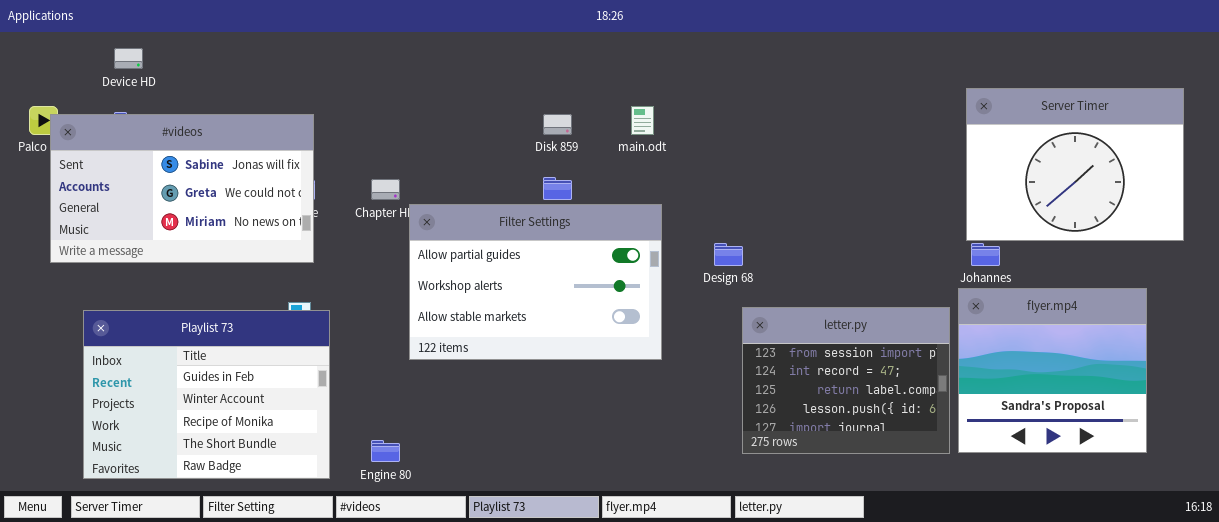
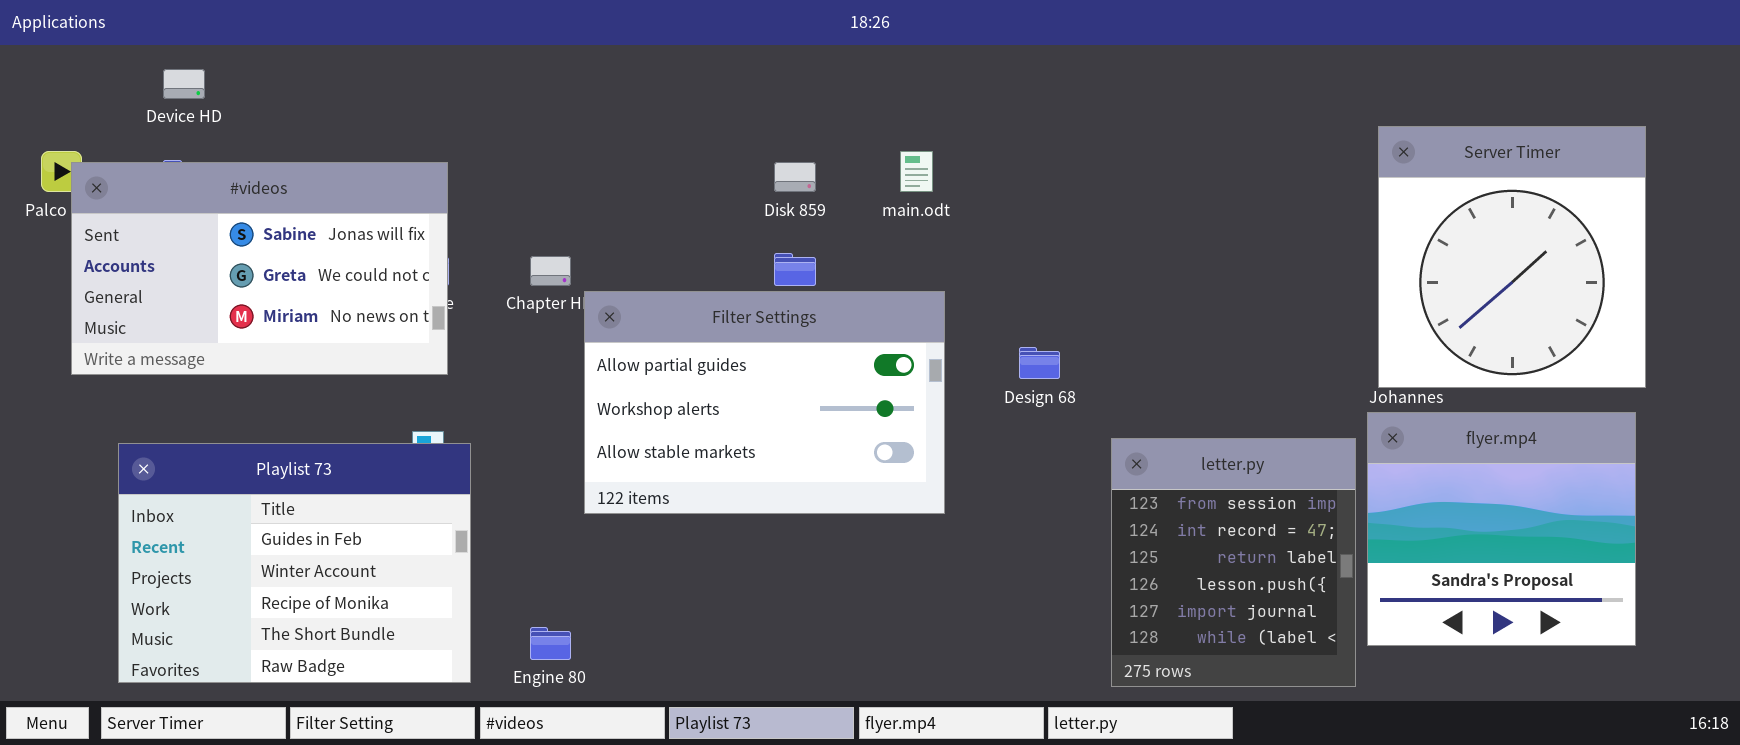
Server Timer: [966,88,1184,241] -> [1378,126,1646,388], resized
letter.py: [742,307,950,454] -> [1111,438,1356,687], resized

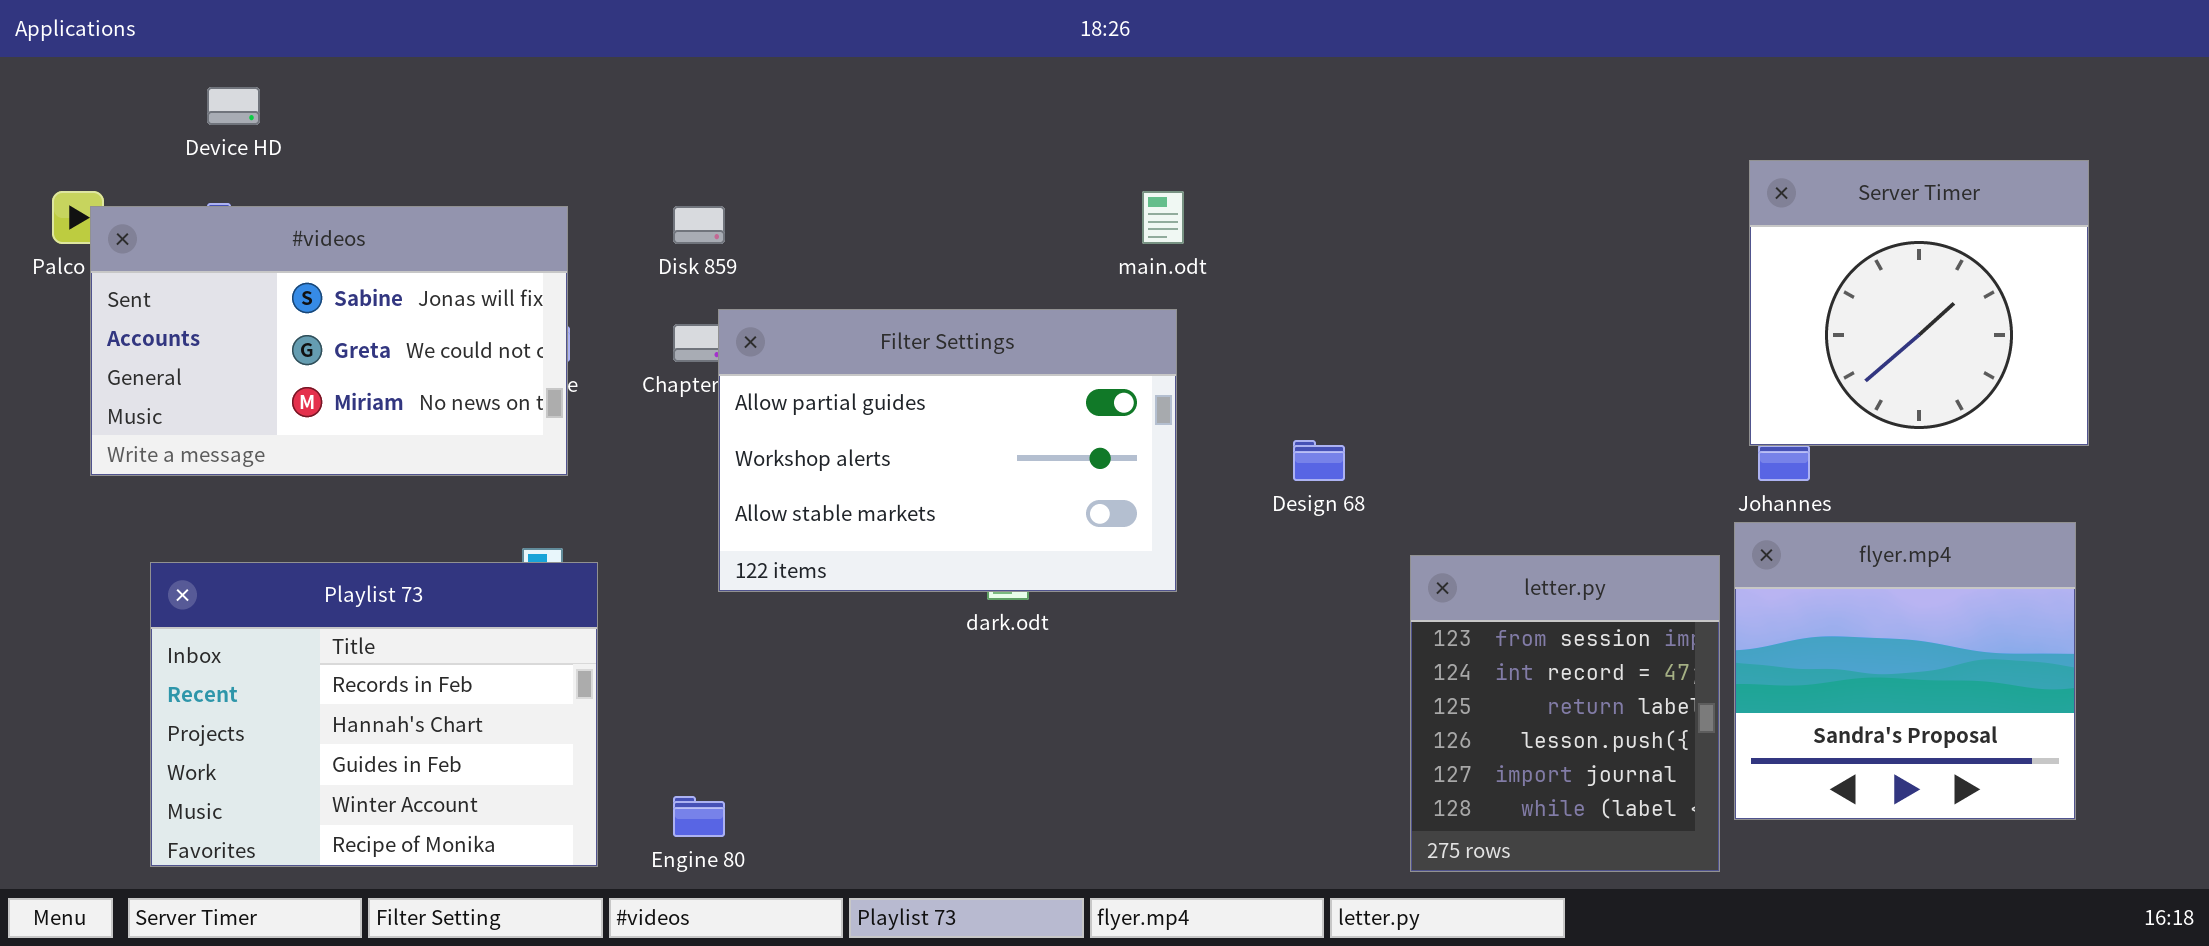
Server Timer: [1378,126,1646,388] -> [1749,160,2089,446], resized
Disk 859: [774,162,816,192] -> [673,206,725,244], moved
Filter Settings: [584,291,945,514] -> [718,309,1177,592], moved
Playlist 73: [118,443,471,683] -> [150,562,598,867], scrolled up 2 rows

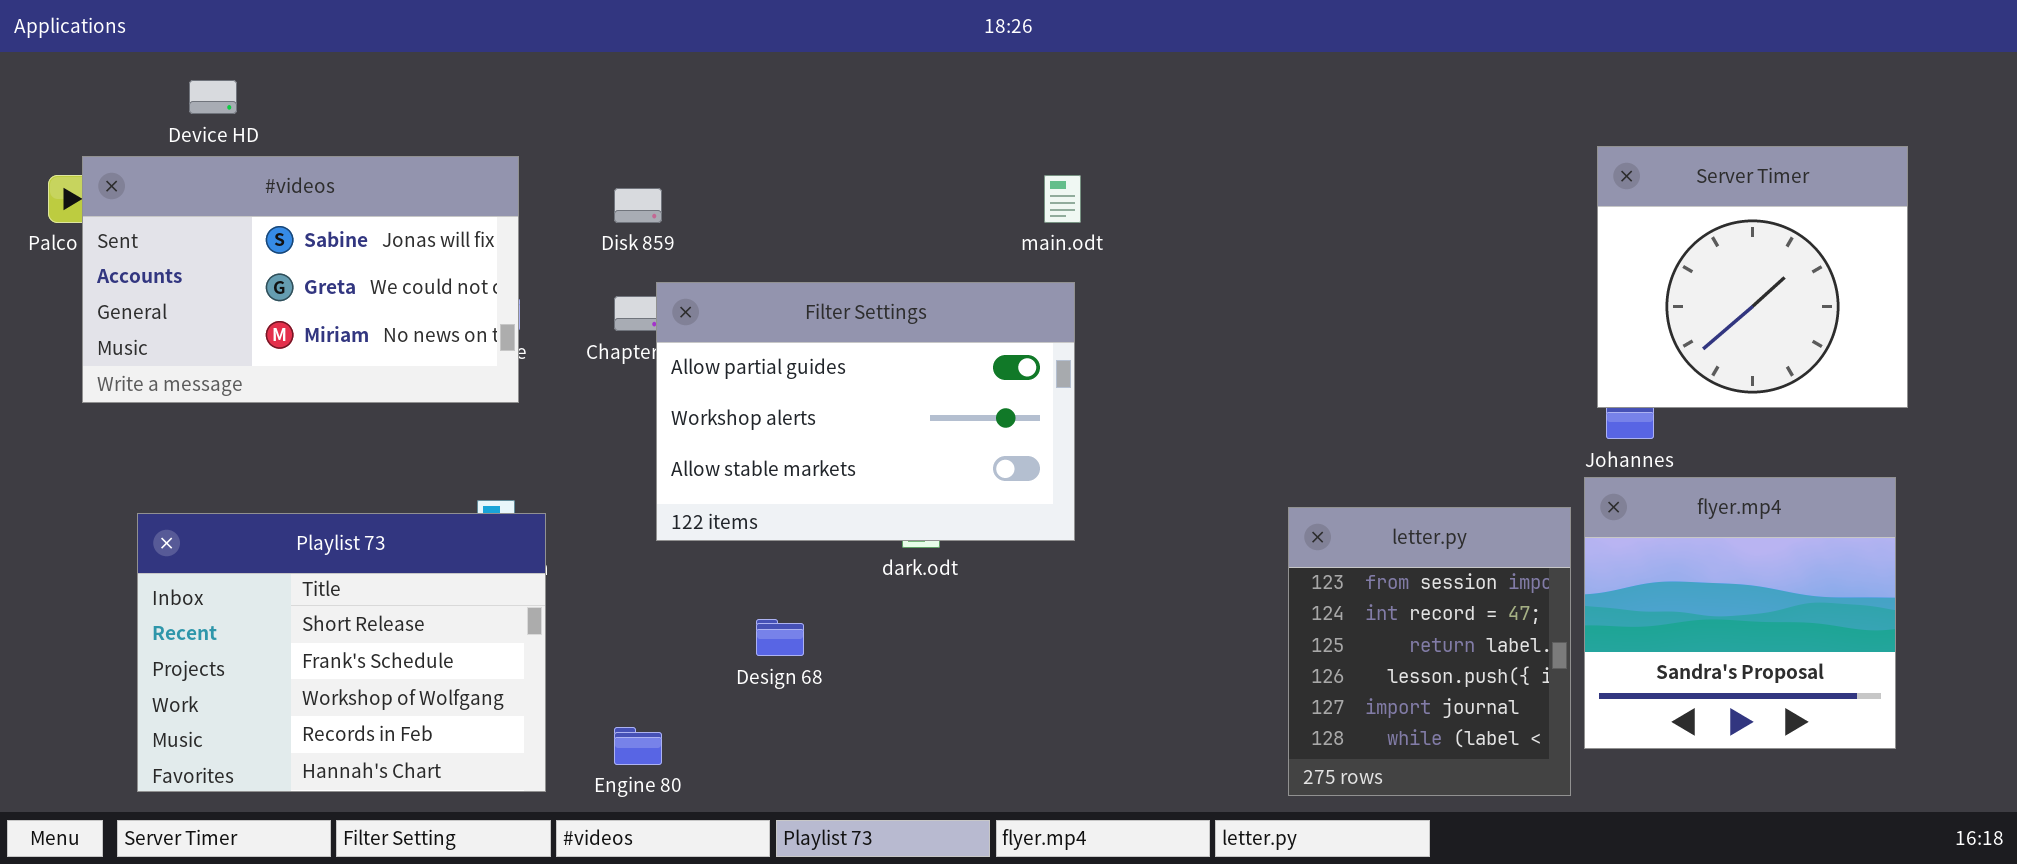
#videos: [90,206,568,476] -> [82,156,519,403], moved
Design 68: [1293,440,1345,481] -> [756,619,804,656], moved
Playlist 73: [150,562,598,867] -> [137,513,546,792], scrolled up 3 rows

